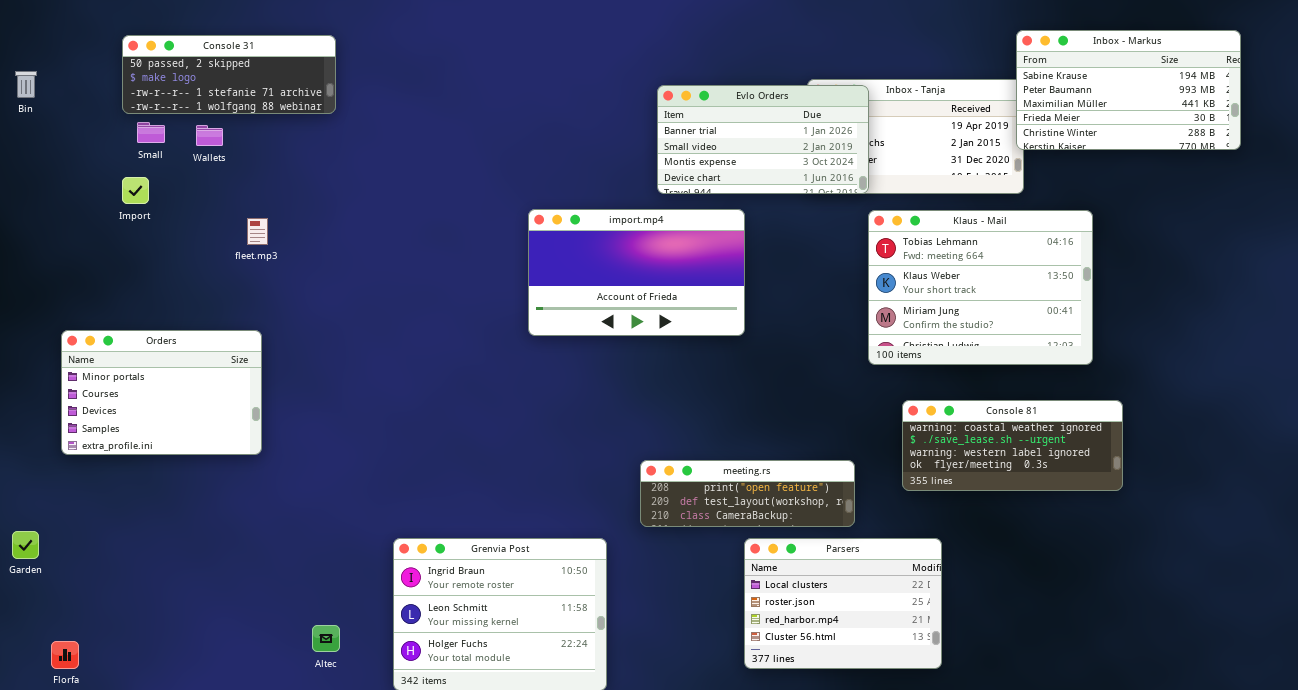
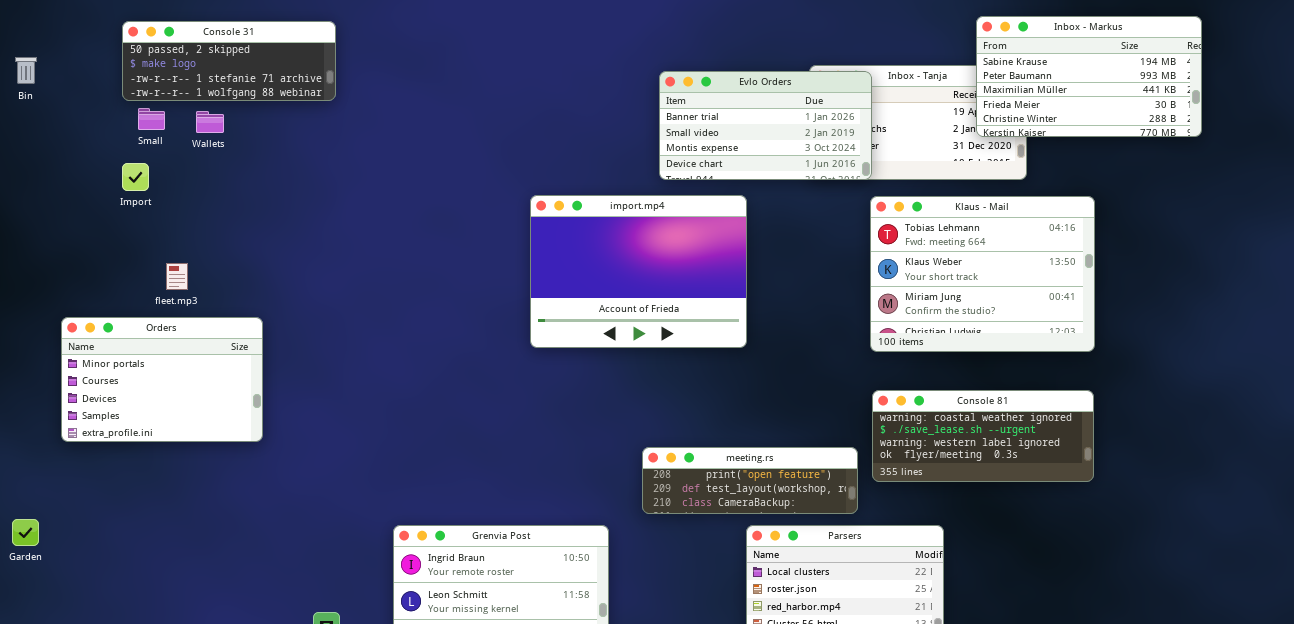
Inbox - Markus: [1016,30,1241,150] -> [976,16,1202,137], moved
import.mp4: [528,209,745,336] -> [530,195,747,348], resized
fleet.mp3: [247,218,268,245] -> [166,263,188,290], moved
Console 81: [902,400,1123,491] -> [872,390,1094,482], moved

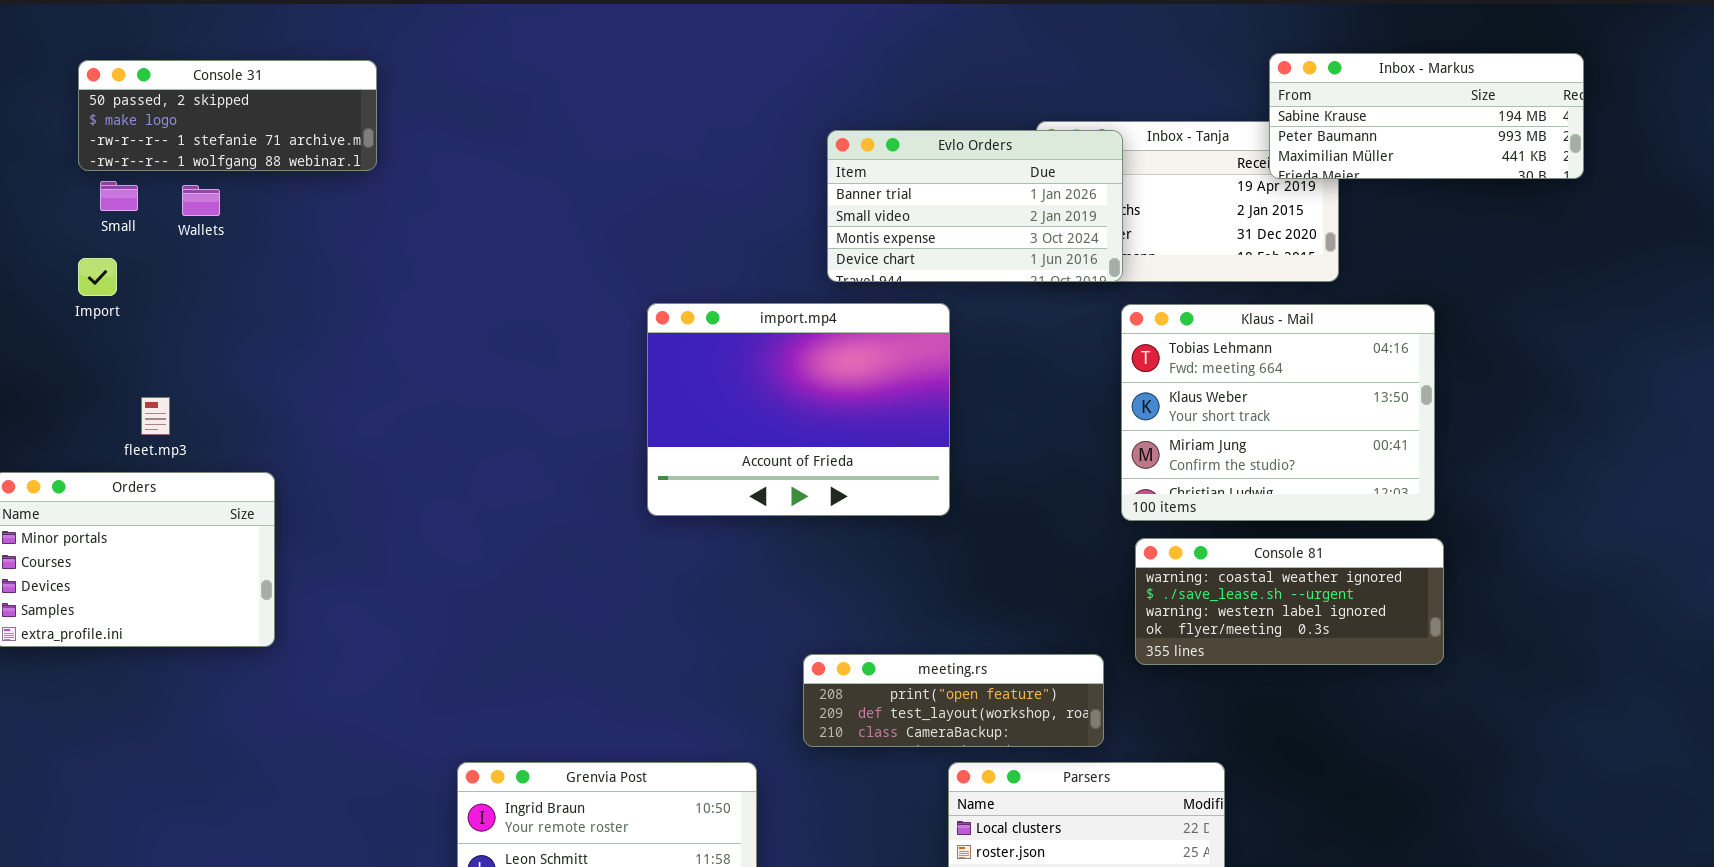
Inbox - Markus: [976,16,1202,137] -> [1269,53,1584,179], resized
Console 81: [872,390,1094,482] -> [1135,538,1444,665], moved

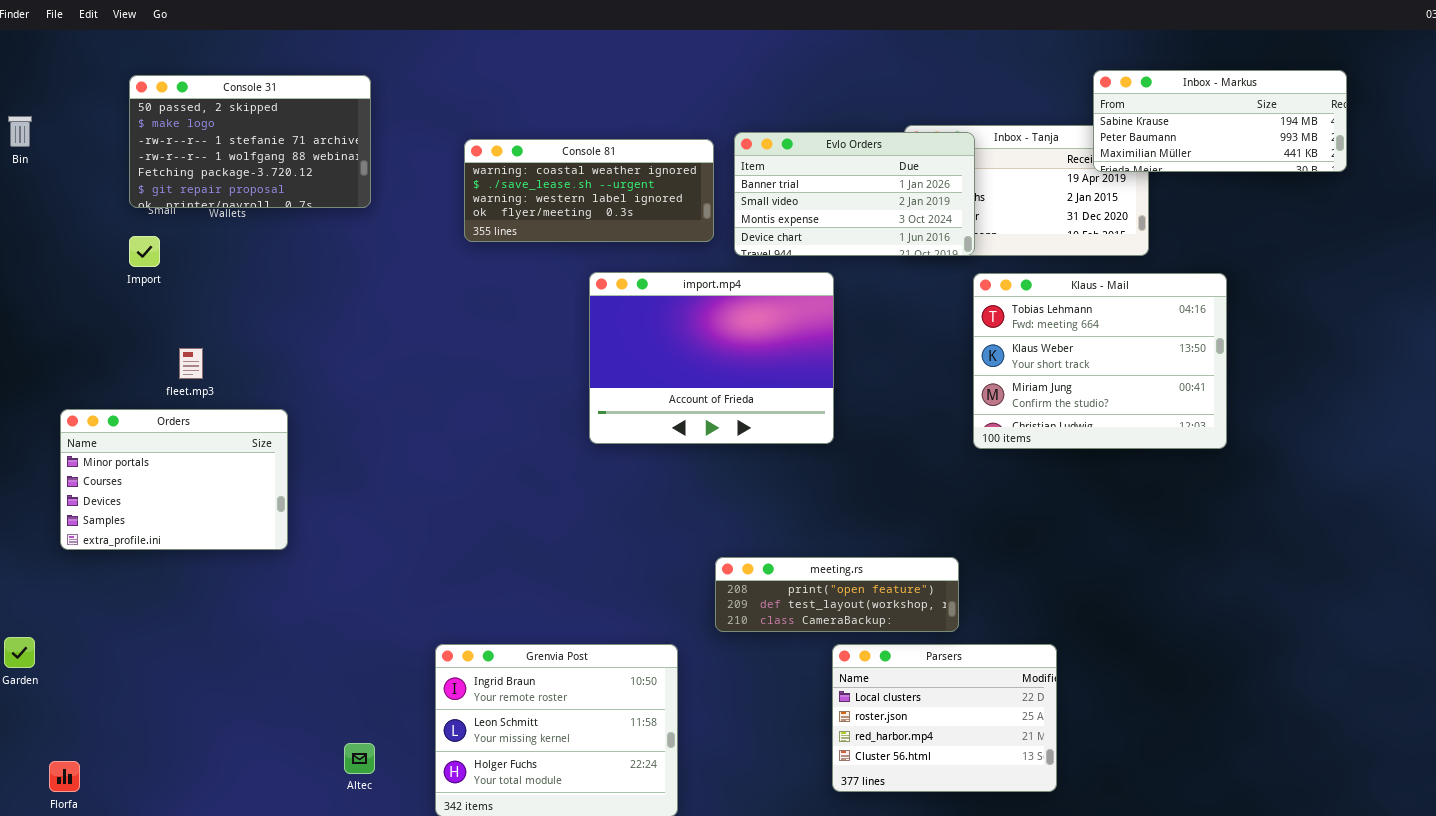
Console 31: [78,60,377,171] -> [129,75,371,208], resized
Console 81: [1135,538,1444,665] -> [464,139,714,242], moved

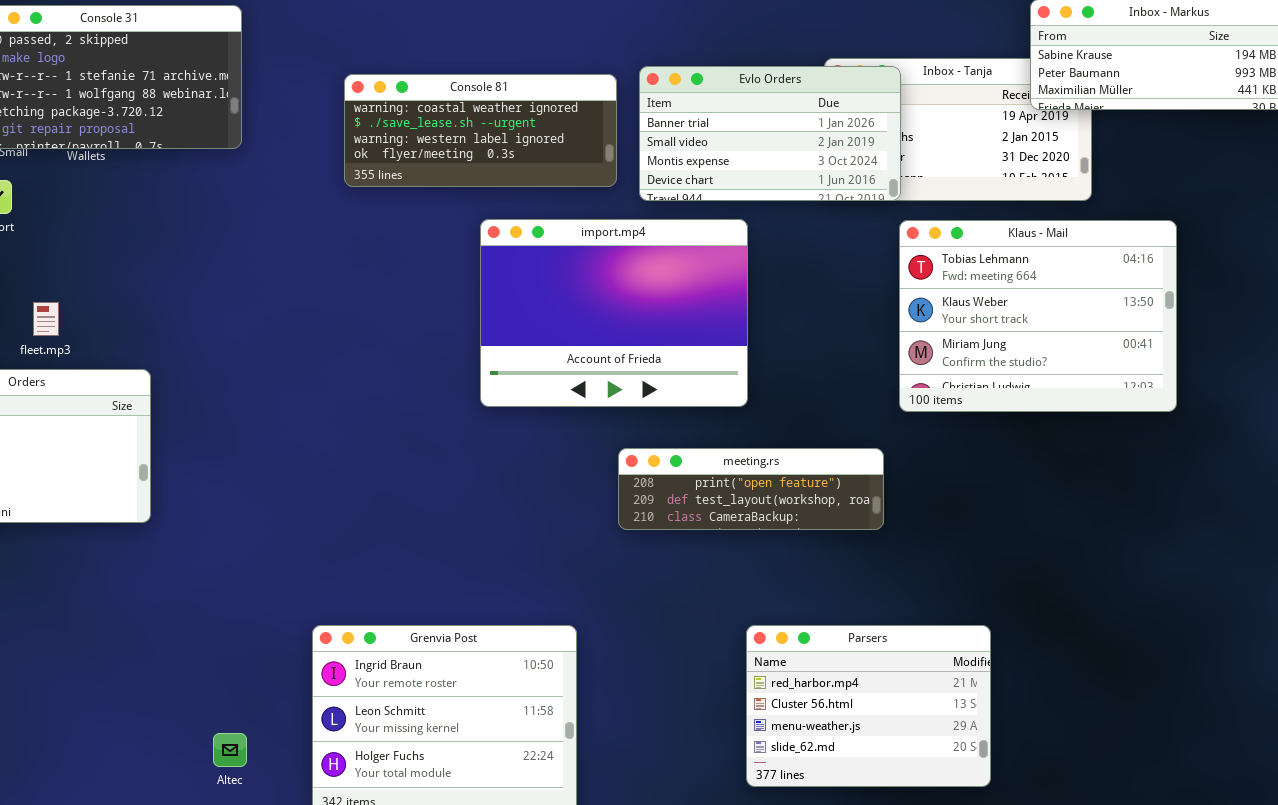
meeting.rs: [715,557,959,632] -> [618,448,884,530], moved
Parsers: [832,644,1057,792] -> [746,625,991,787], scrolled down 2 rows

